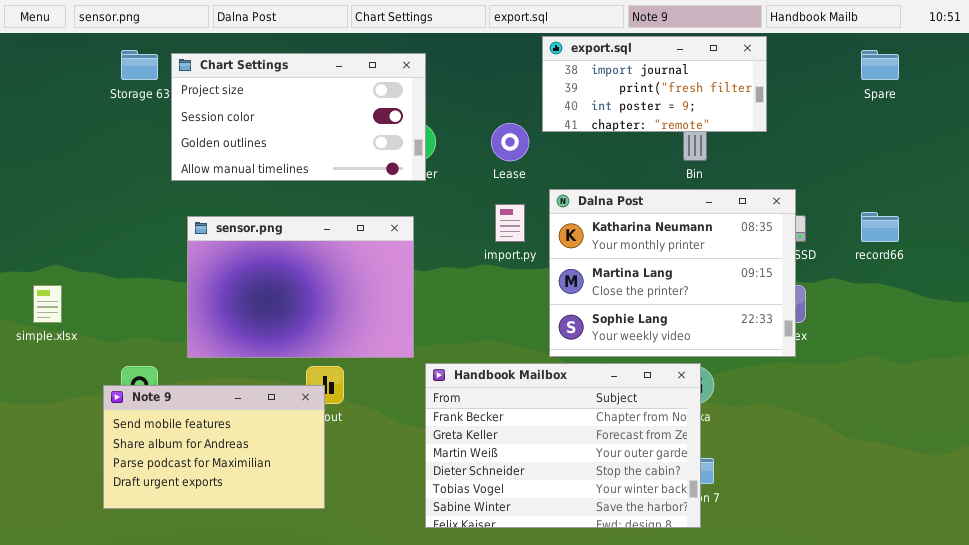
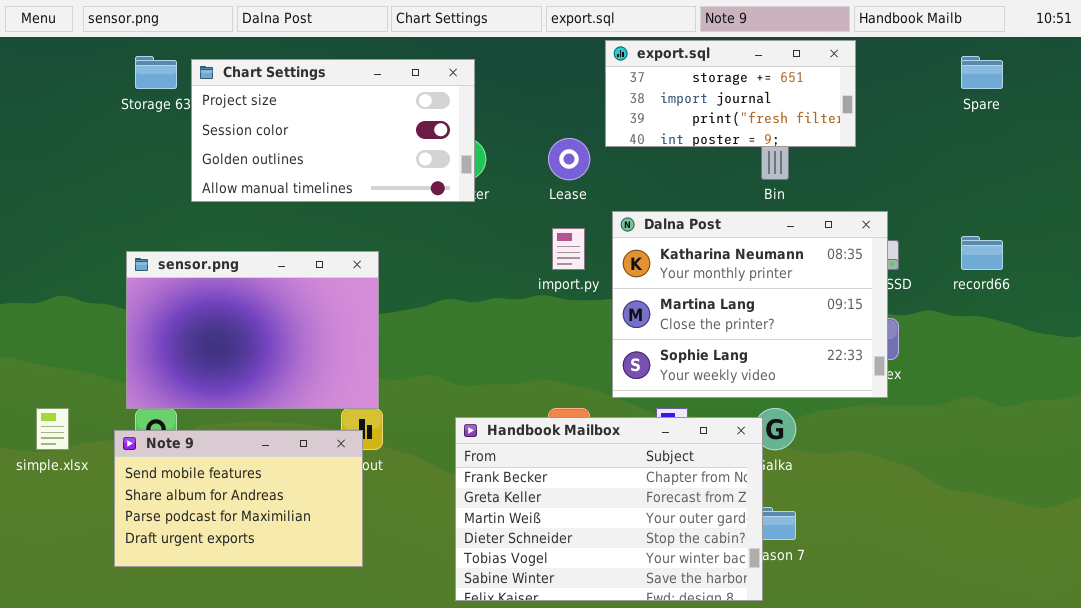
export.sql: [542,36,767,132] -> [605,40,856,147], scrolled up 1 row
sensor.png: [187,216,414,358] -> [126,251,379,409], moved
simple.xlsx: [33,285,62,323] -> [36,408,69,450], moved
Handbook Mailbox: [425,363,701,528] -> [455,417,763,601], moved

